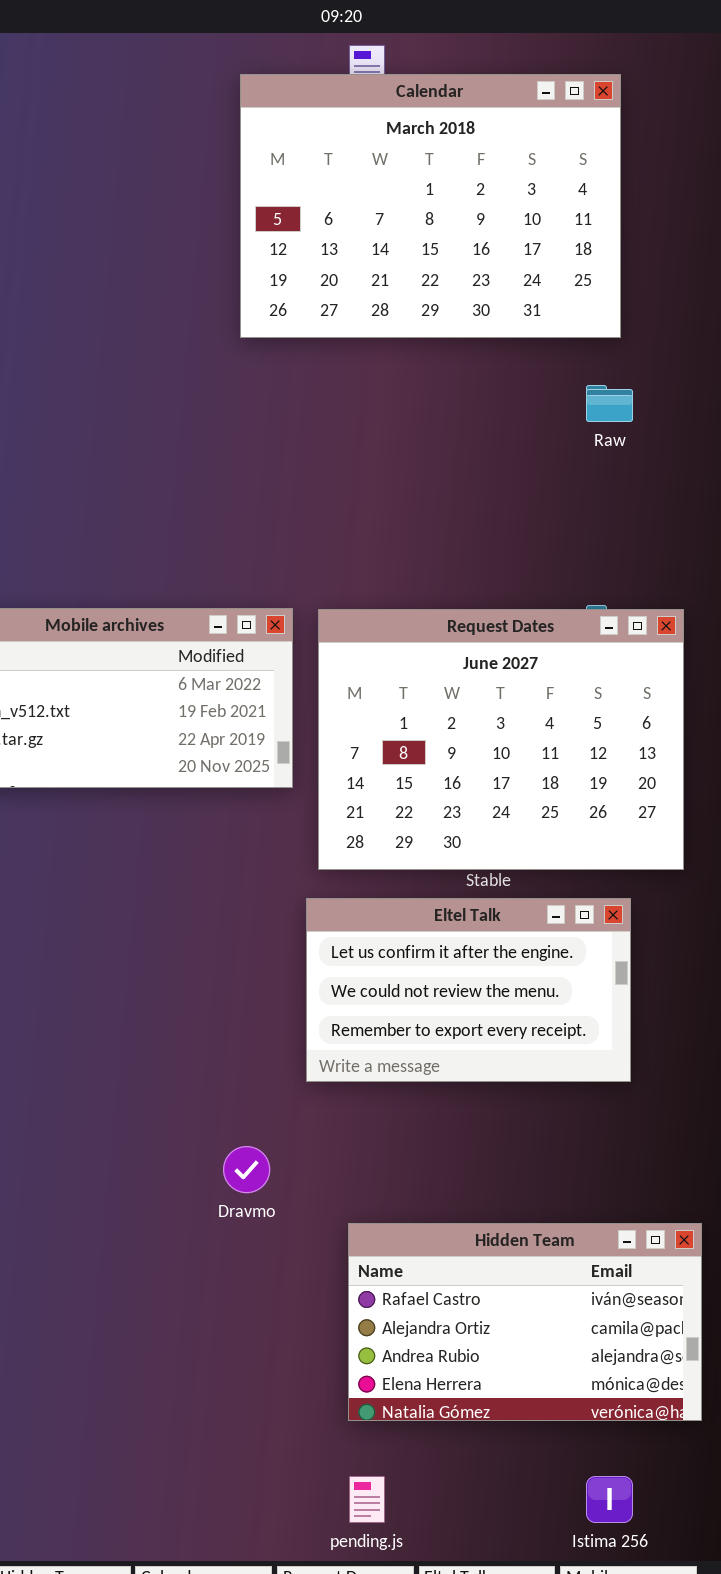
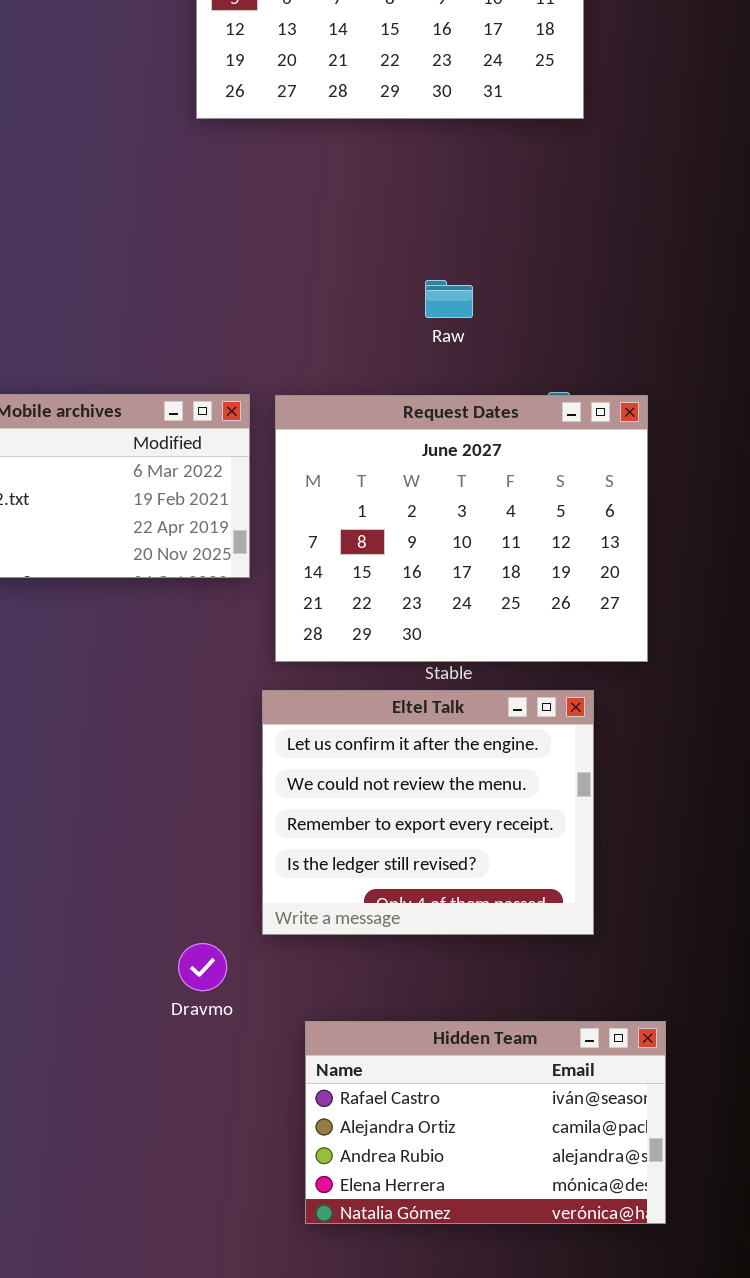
Raw: [586,385,633,422] -> [425,280,473,318], moved
Eltel Talk: [306,898,631,1082] -> [262,690,594,935], resized

